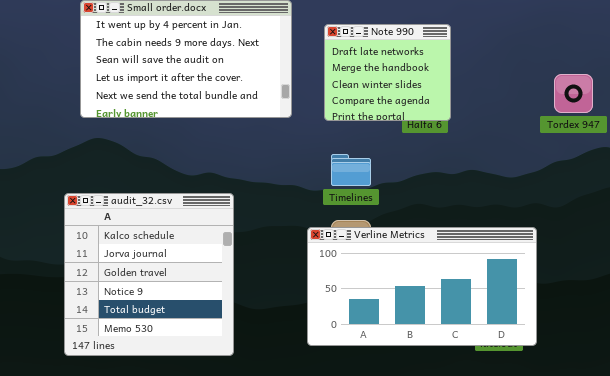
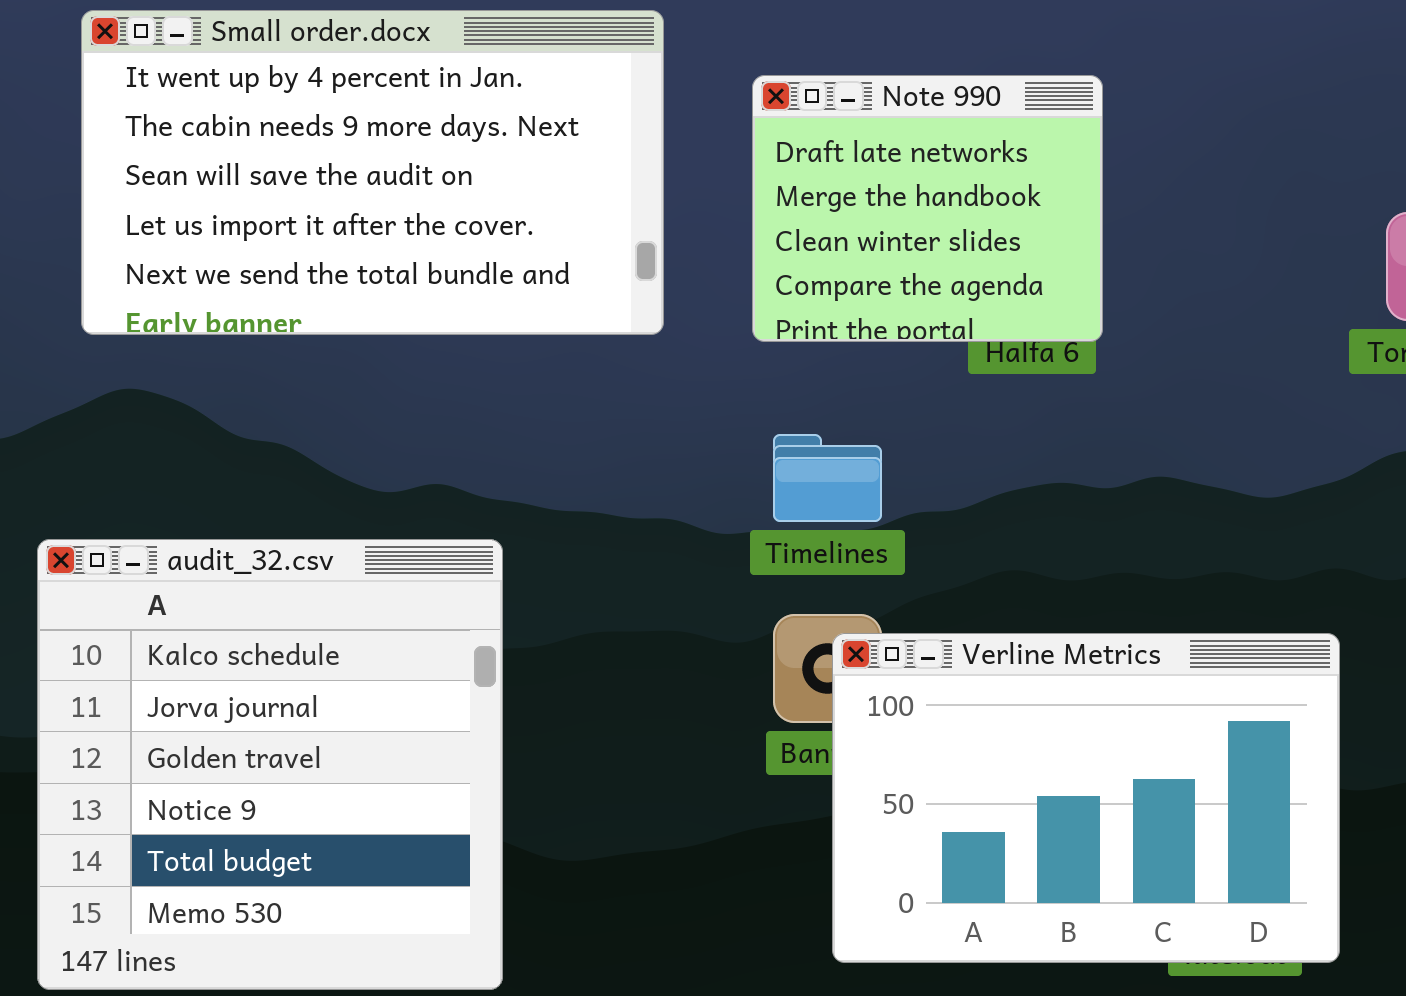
Verline Metrics: [307,227,537,346] -> [832,633,1340,963], resized

